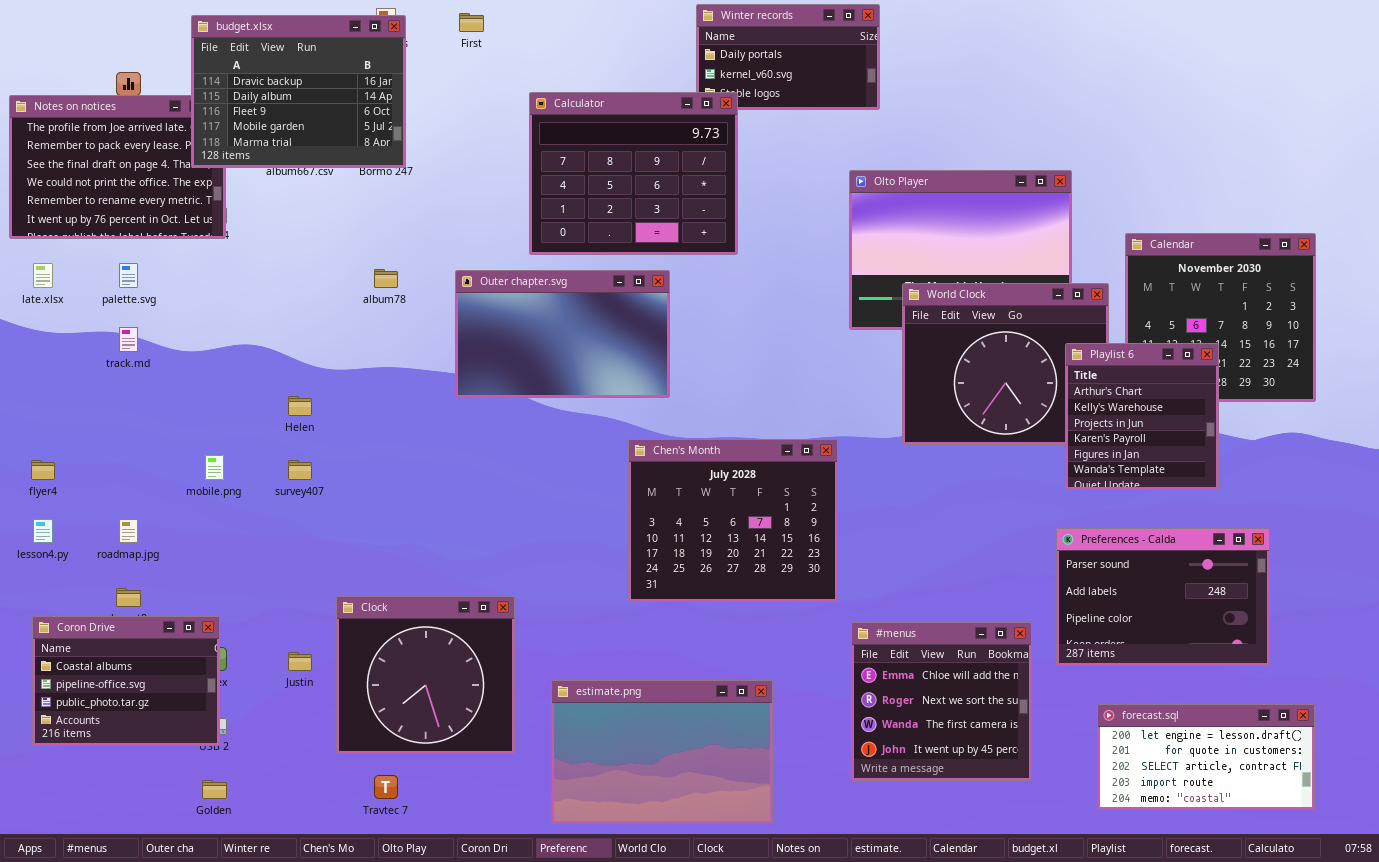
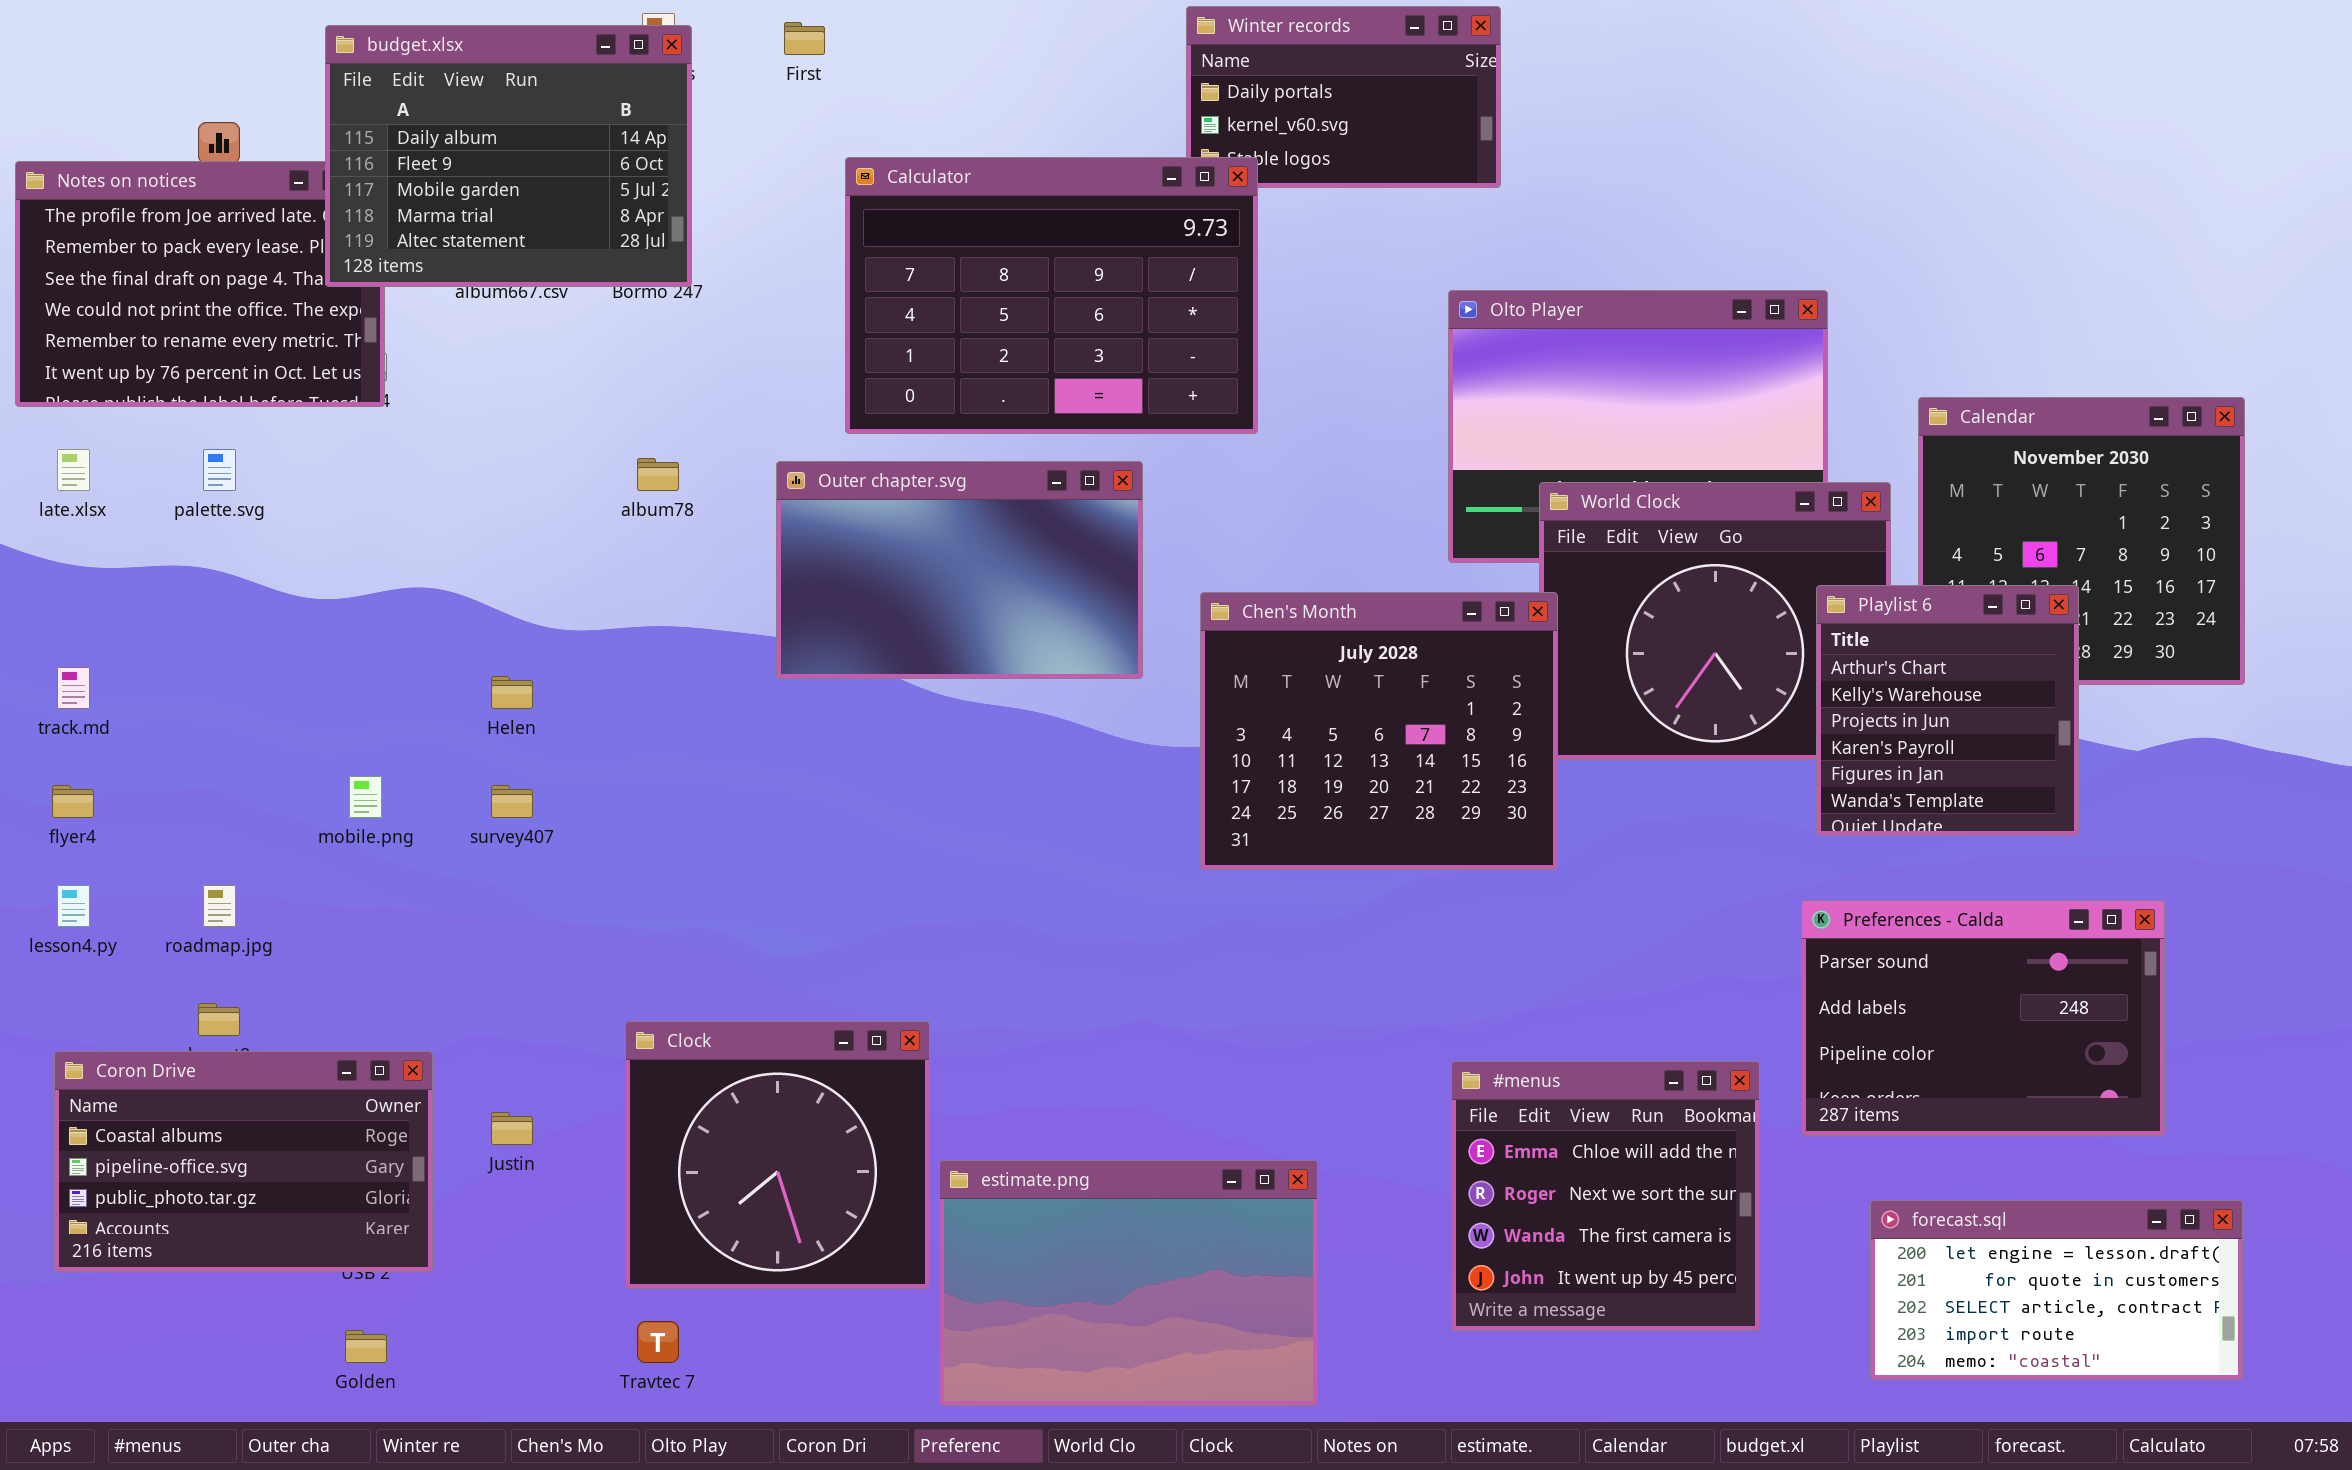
budget.xlsx: [191,15,406,168] -> [325,25,692,287], scrolled down 1 row
Calculator: [529,92,738,255] -> [845,157,1258,434], resized
track.md: [119,327,138,352] -> [57,667,90,709], moved
Chen's Month: [628,439,838,602] -> [1200,592,1558,870], moved
Clock: [336,596,515,754] -> [625,1021,930,1289], moved
Coron Drive: [32,616,220,746] -> [54,1051,433,1272], resized

